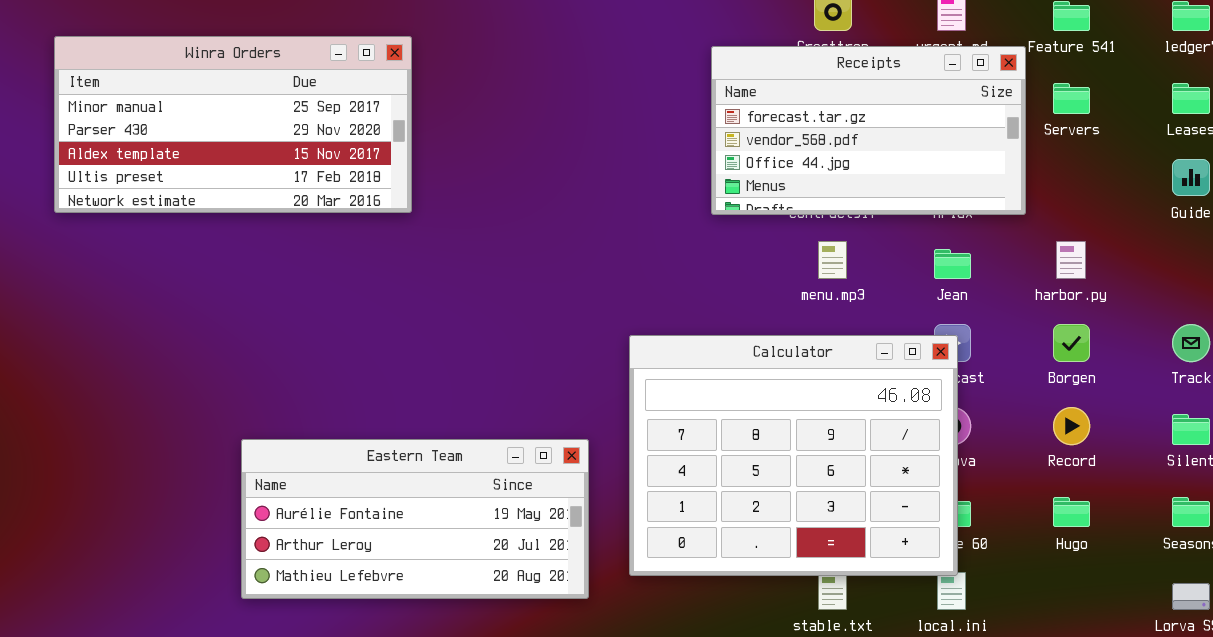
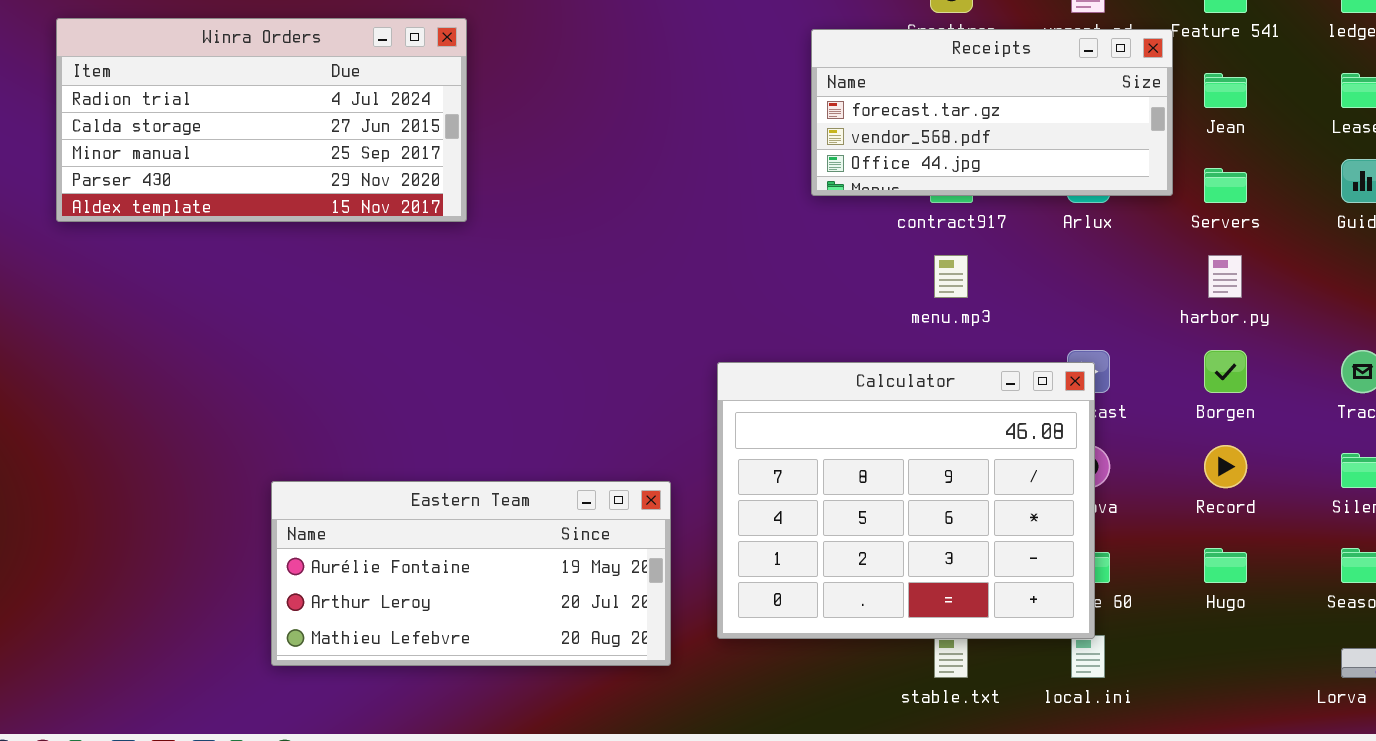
Winra Orders: [54,36,412,213] -> [56,18,467,222], scrolled up 2 rows
Receipts: [711,46,1026,215] -> [811,29,1173,196], resized
Servers: [1053,83,1090,114] -> [1204,168,1247,203], moved
Jean: [934,249,971,279] -> [1204,73,1247,108], moved

